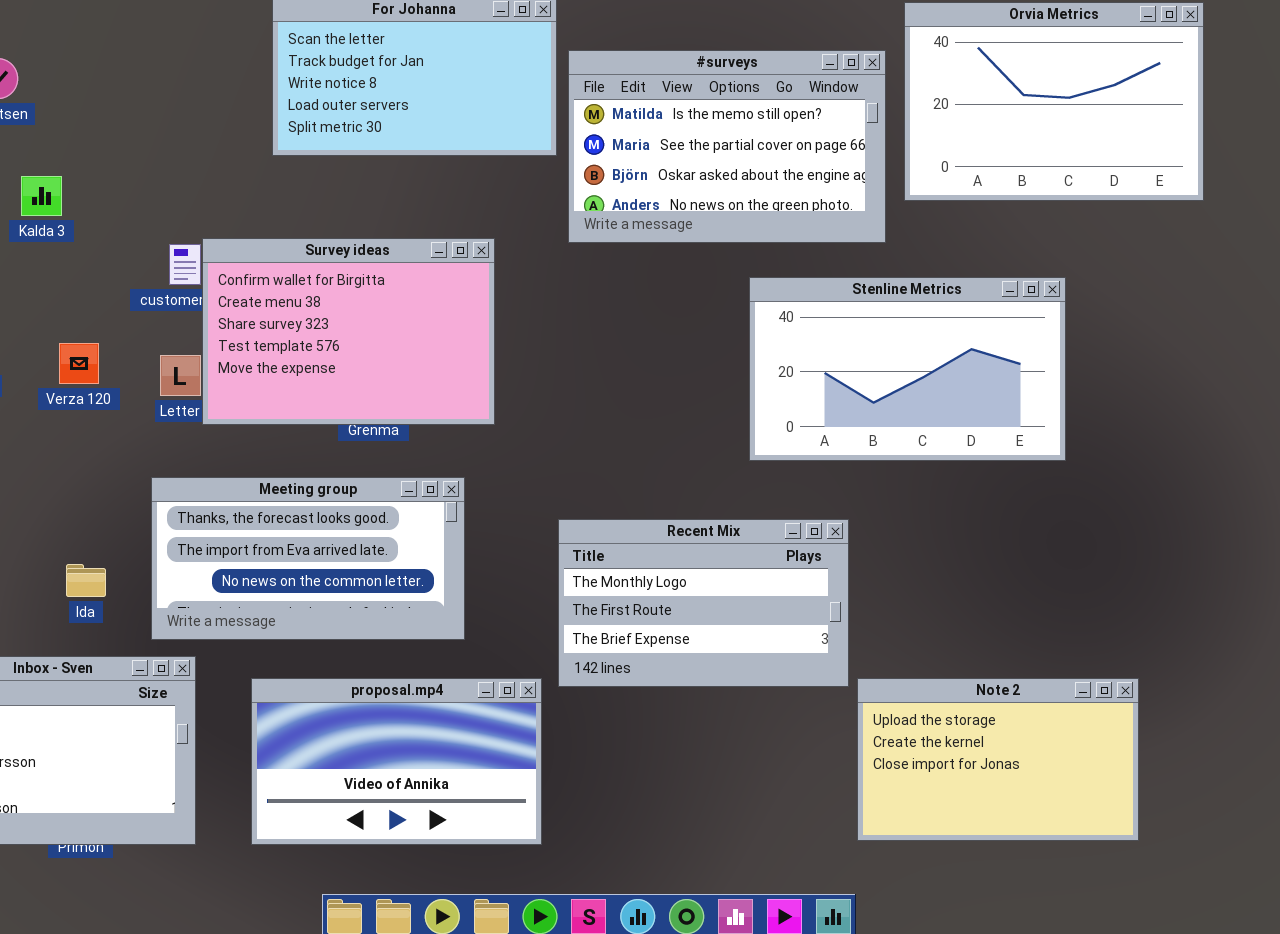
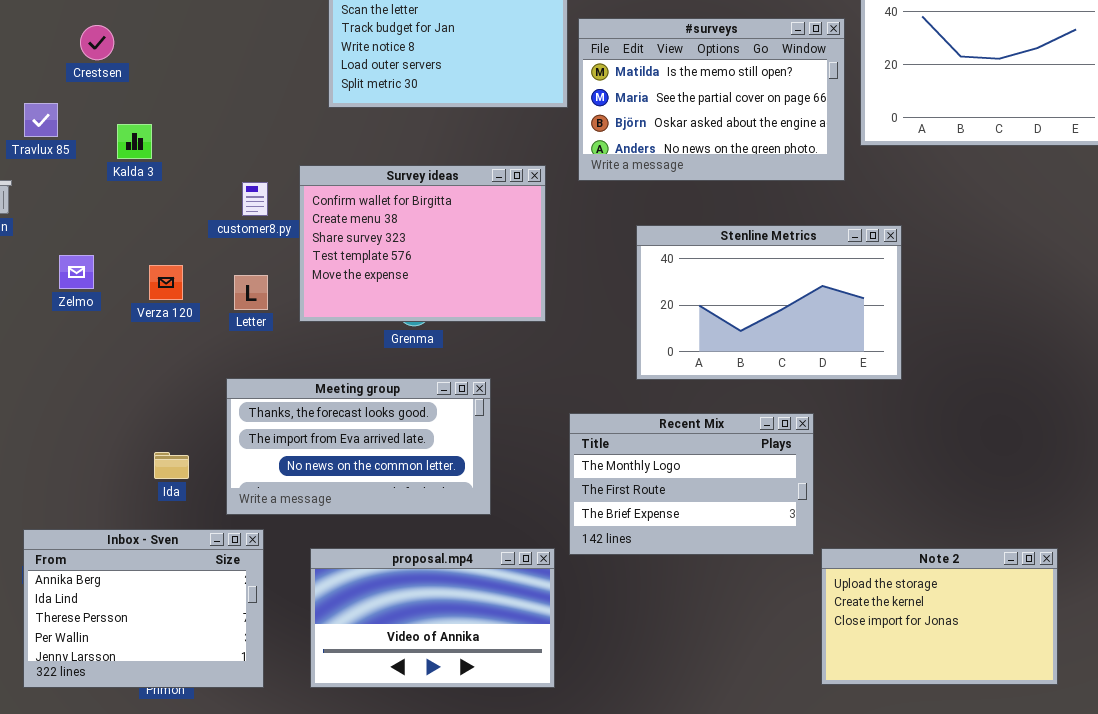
Survey ideas: [202,238,495,425] -> [299,165,546,322], moved
Stenline Metrics: [749,277,1066,461] -> [636,225,902,380], moved

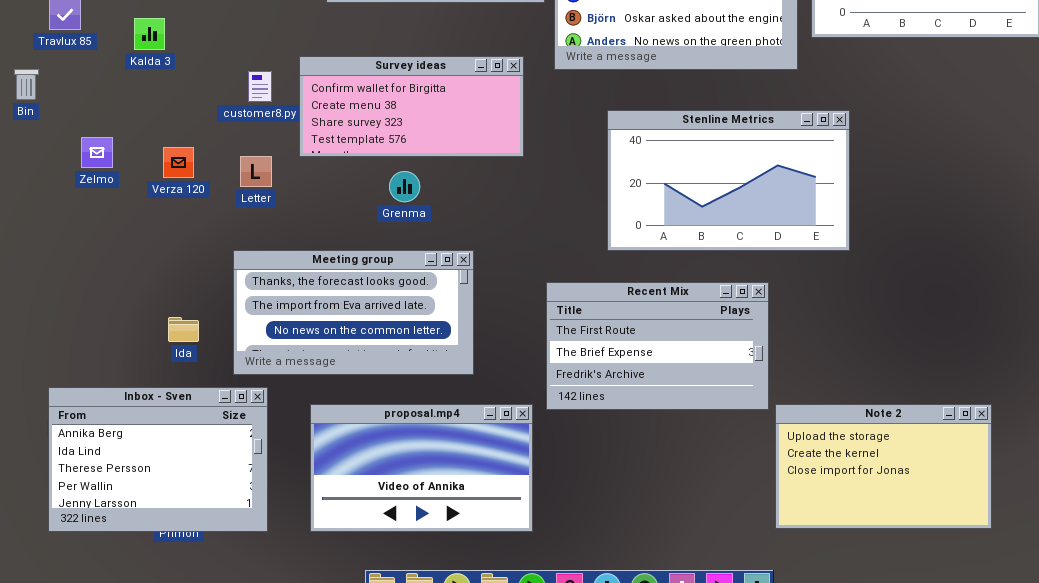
Survey ideas: [299,165,546,322] -> [299,56,524,157], resized
Recent Mix: [569,413,814,555] -> [546,282,769,410], scrolled down 1 row

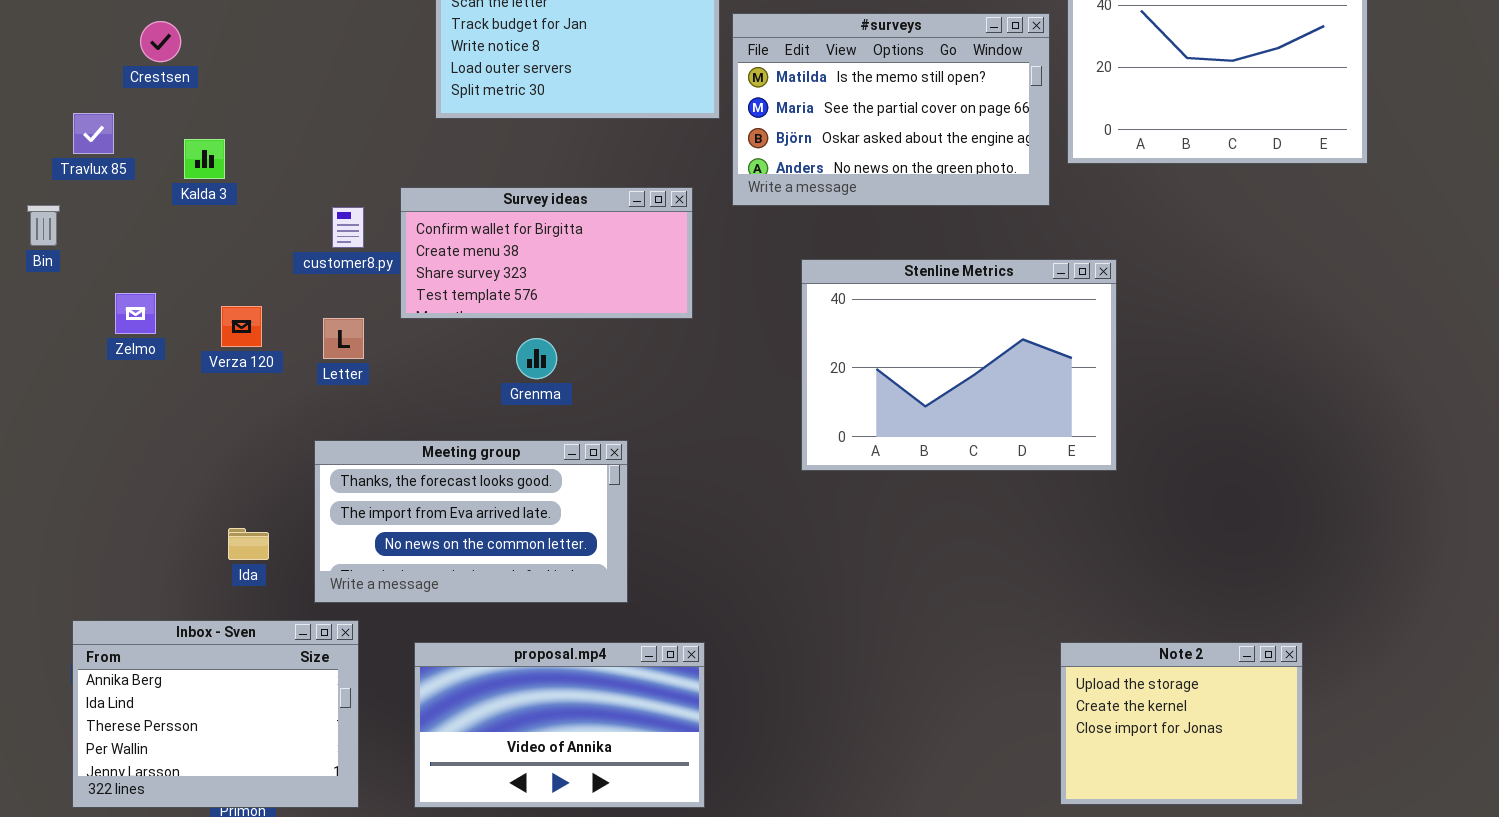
Stenline Metrics: [607,110,850,251] -> [801,259,1117,471], resized
Recent Mix: [546,282,769,410] -> none, closed
Note 2: [775,404,992,529] -> [1060,642,1303,805], resized

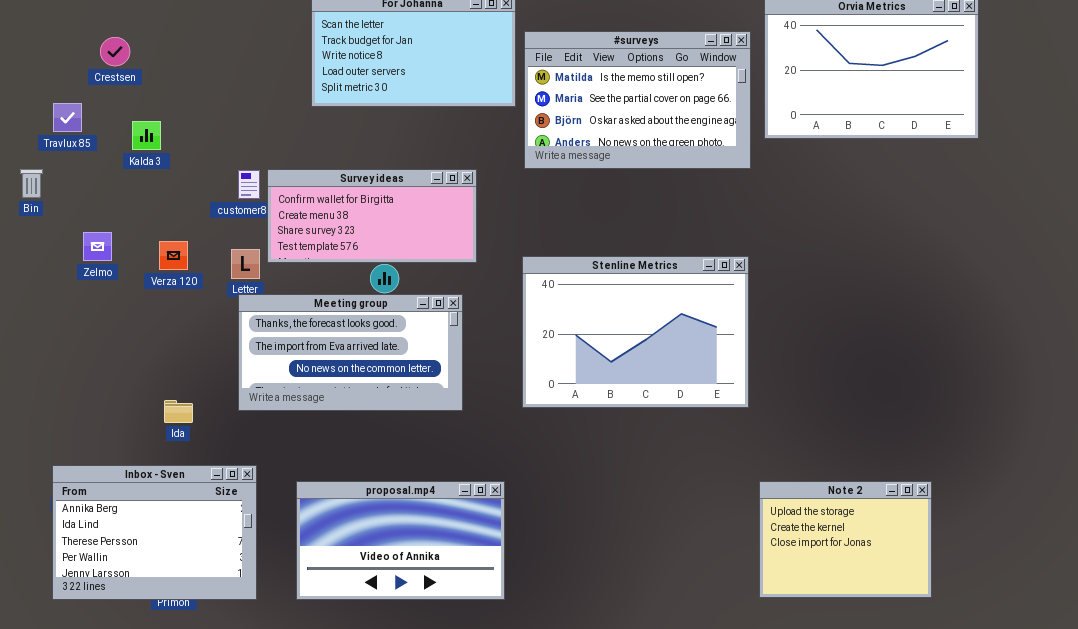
Survey ideas: [400,187,693,319] -> [267,169,477,263], moved
Stenline Metrics: [801,259,1117,471] -> [522,256,749,408], moved
Meeting group: [314,440,628,603] -> [238,294,463,411], moved

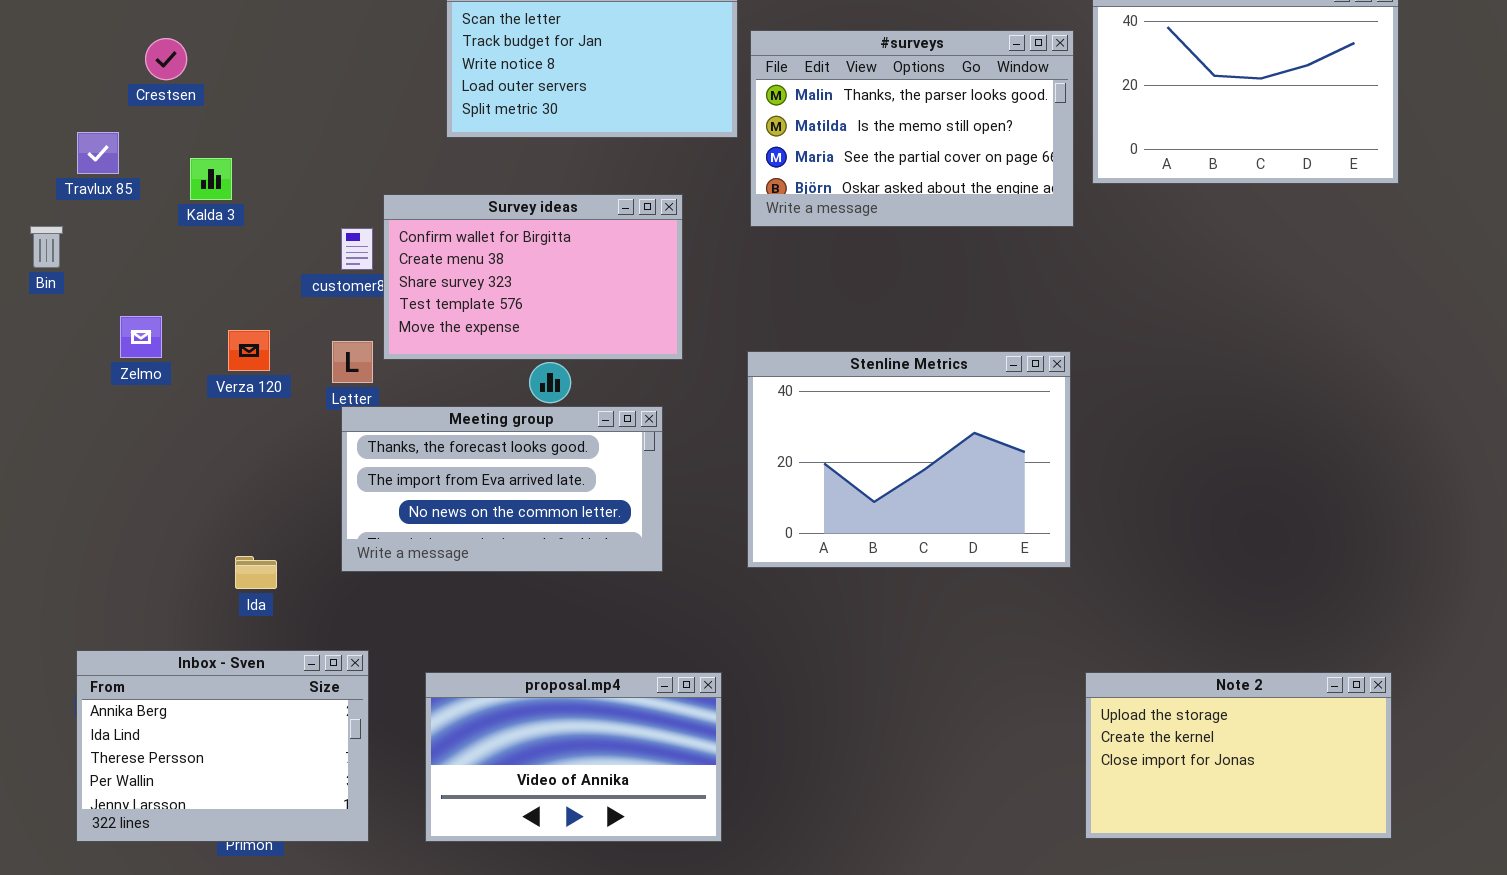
#surveys: [524,31,751,169] -> [750,30,1074,227], scrolled up 1 row
Survey ideas: [267,169,477,263] -> [383,194,683,360], resized
Note 2: [759,481,932,598] -> [1085,672,1392,839], resized

